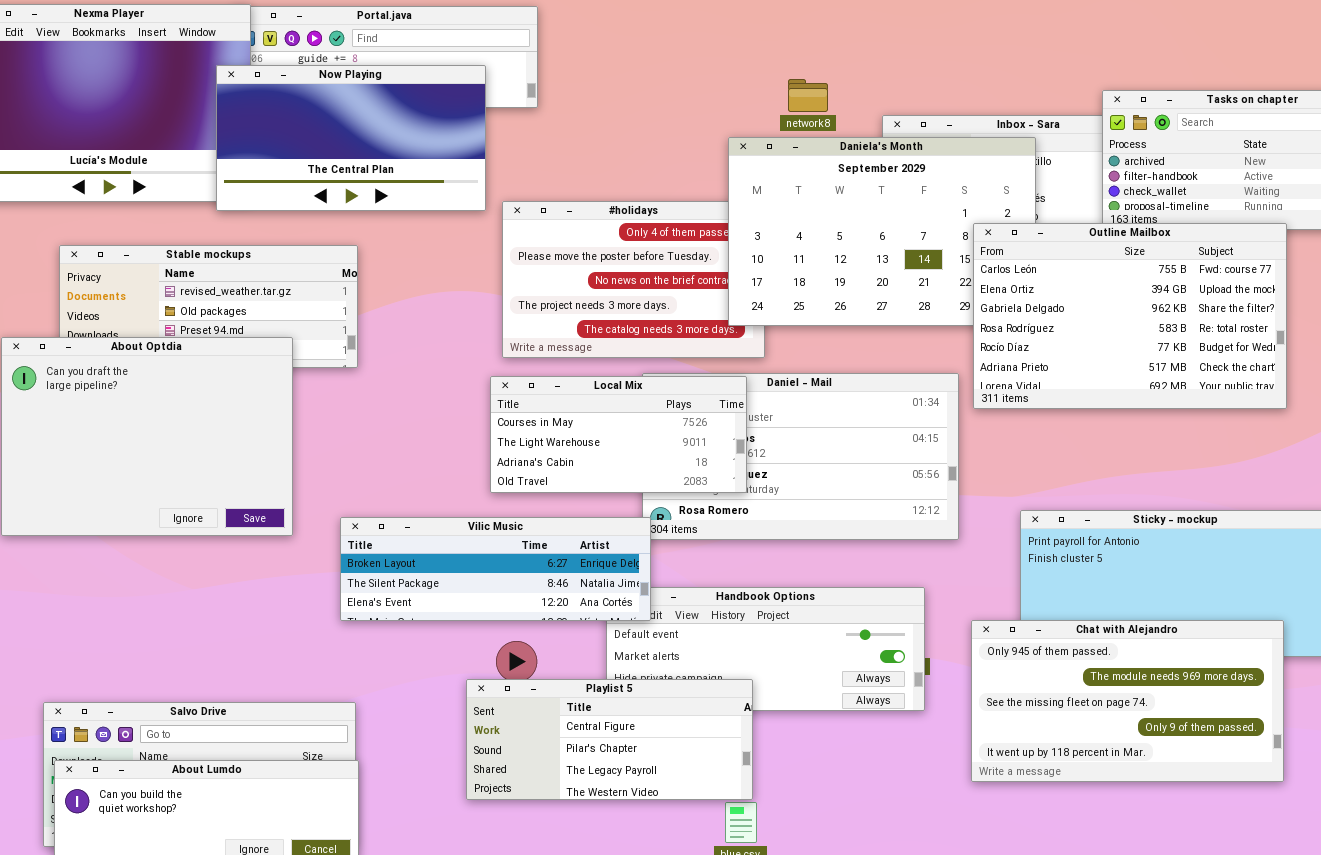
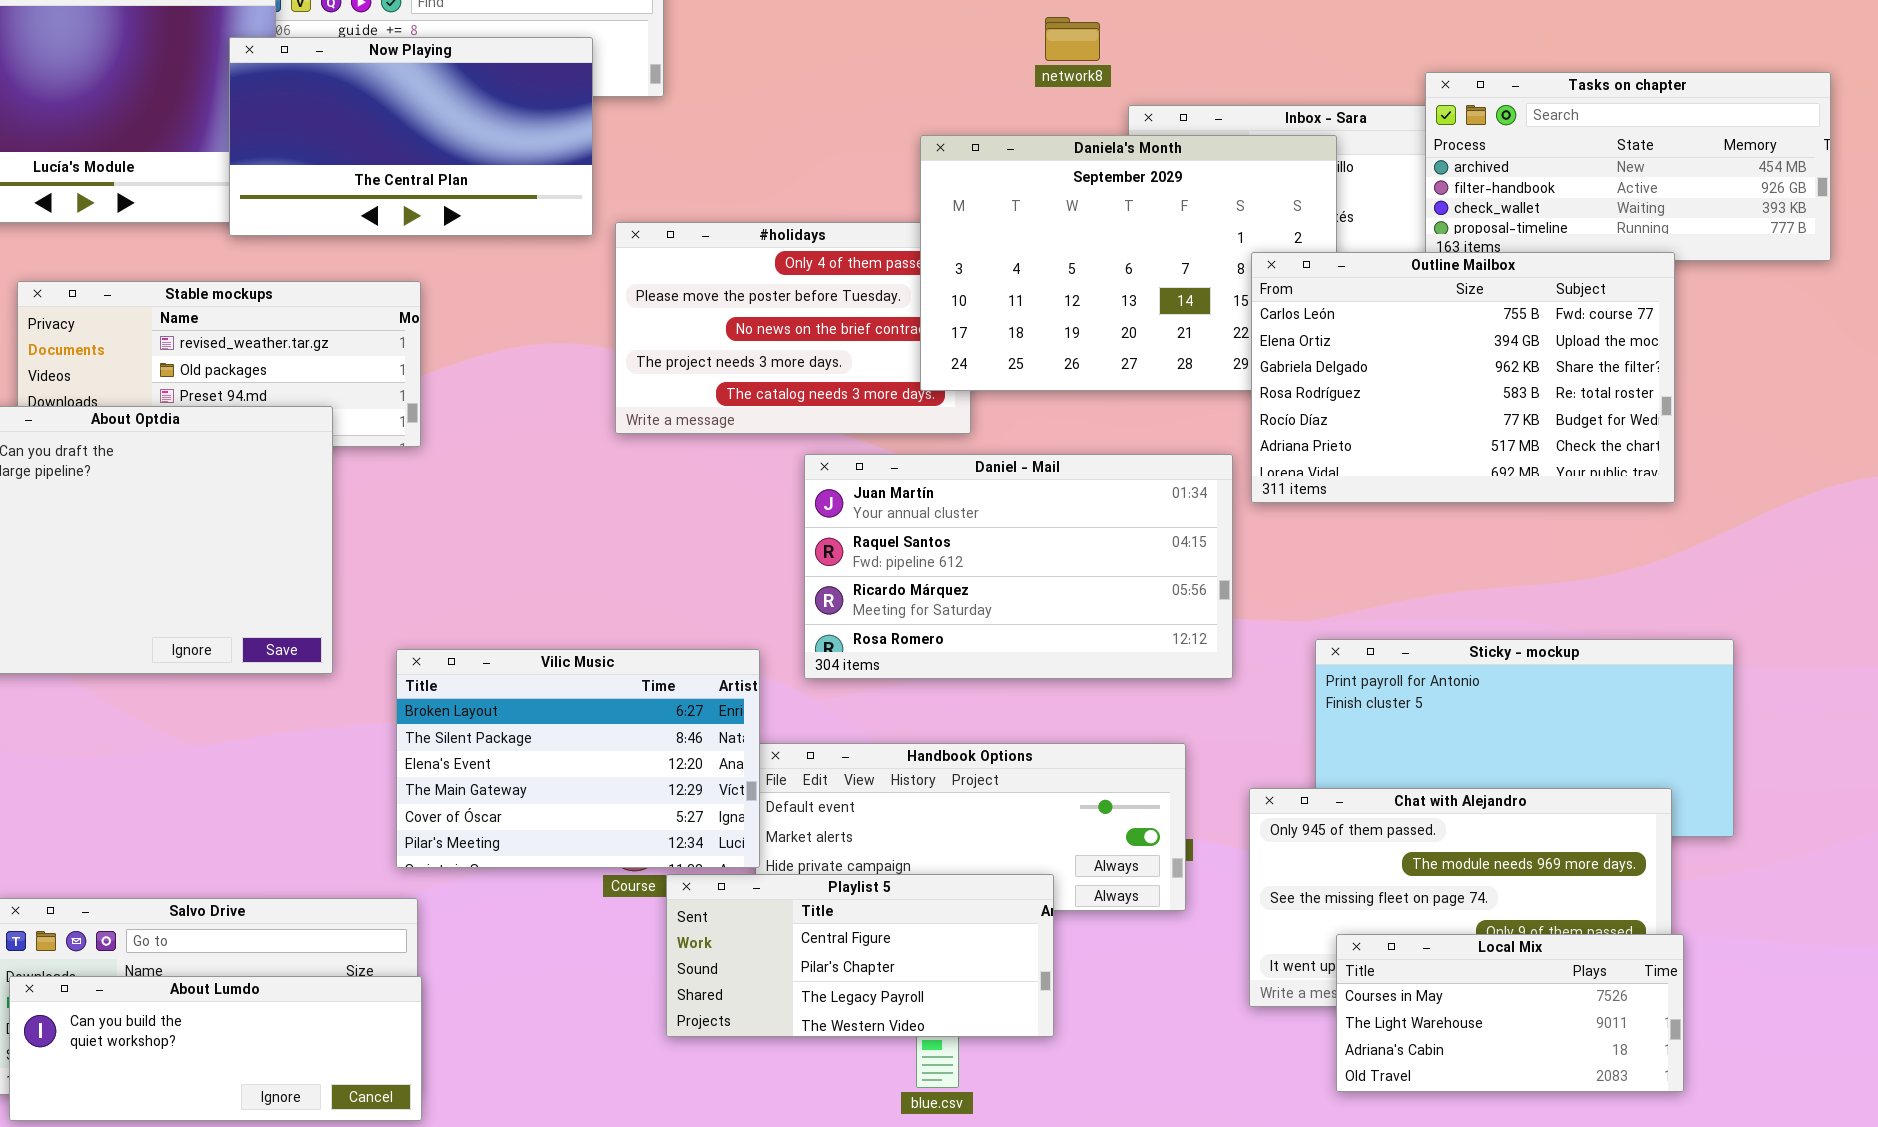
network8: [788,79,828,112] -> [1045,17,1100,61], moved
Local Mix: [490,376,747,493] -> [1336,934,1684,1092], moved
Vilic Music: [340,517,651,621] -> [396,649,760,868], resized
Playlist 5: [466,679,753,800] -> [666,874,1054,1037], moved

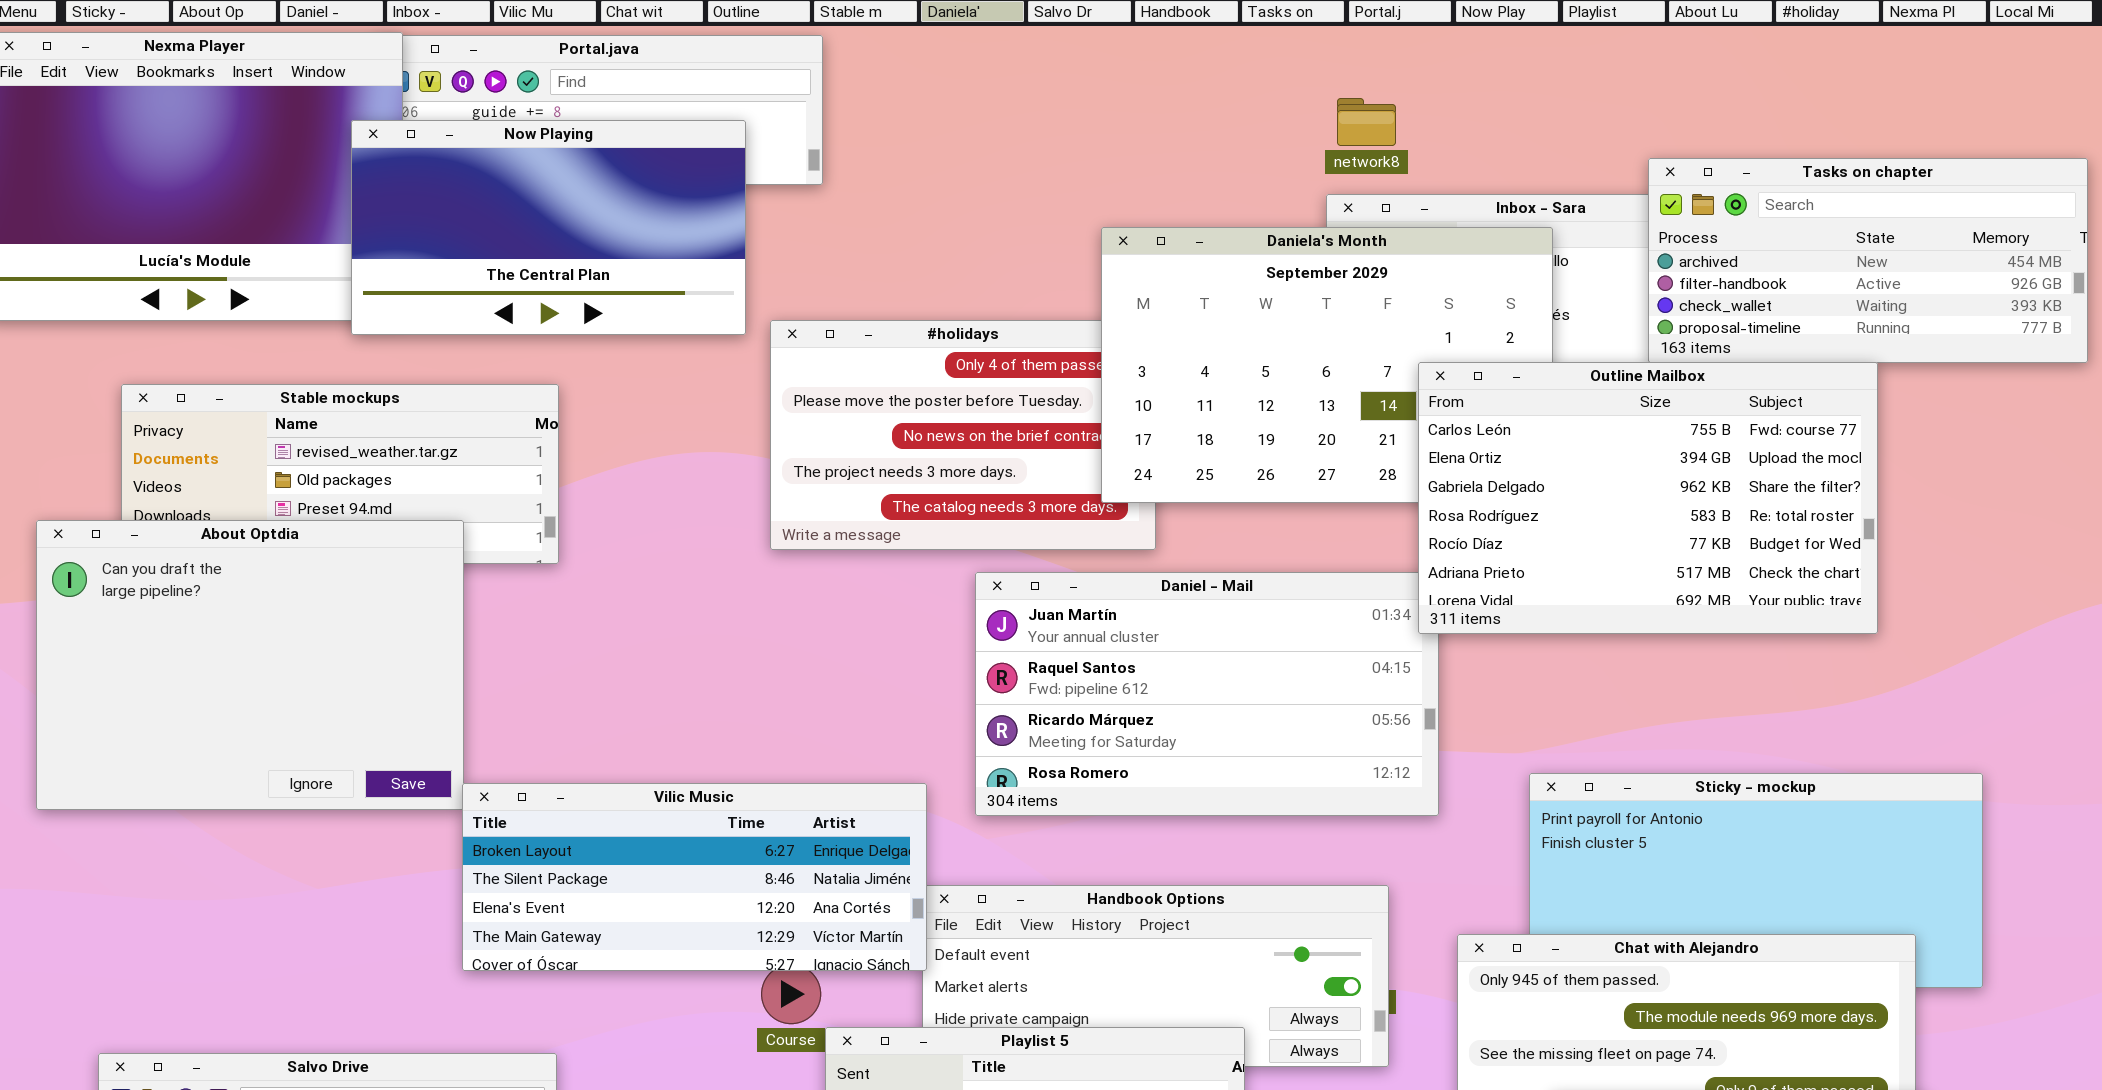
network8: [1045,17,1100,61] -> [1337,98,1396,146], moved
Outline Mailbox: [1251,252,1675,503] -> [1418,362,1878,634], moved
Vilic Music: [396,649,760,868] -> [462,783,927,971], resized

